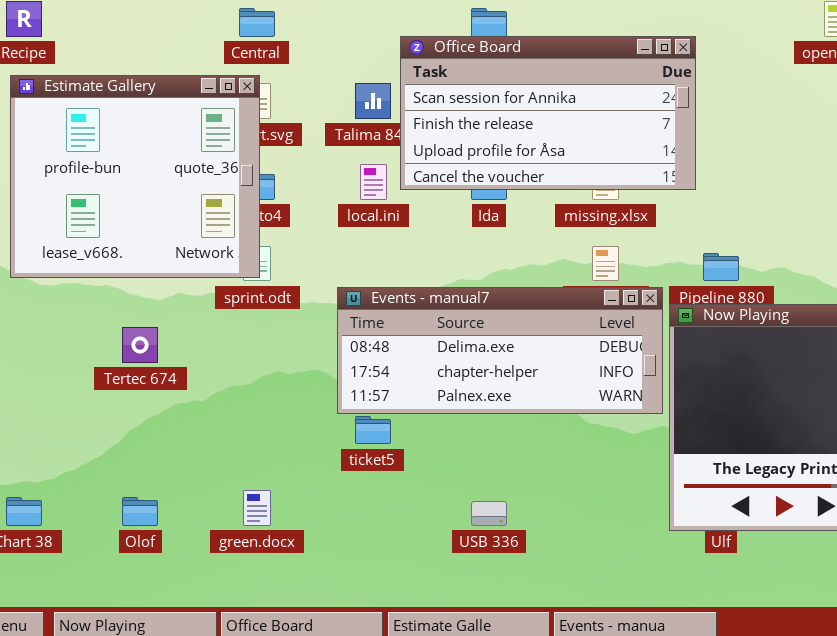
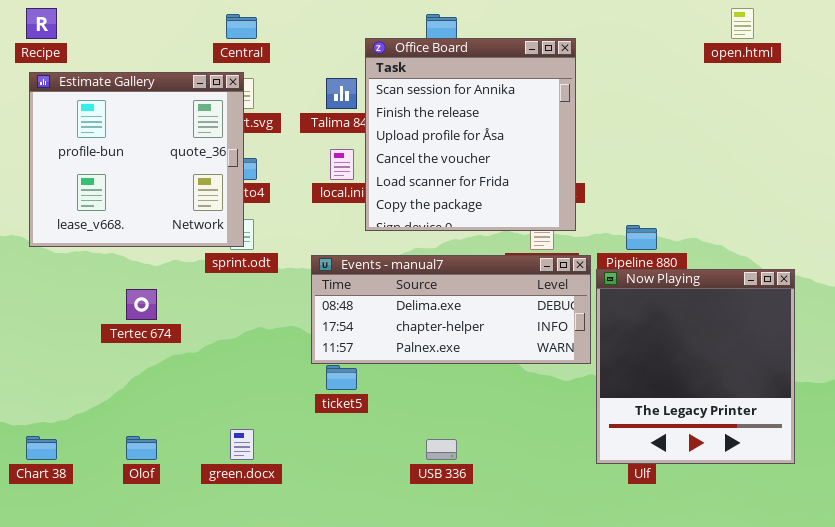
Office Board: [400,36,696,190] -> [365,38,576,231], resized

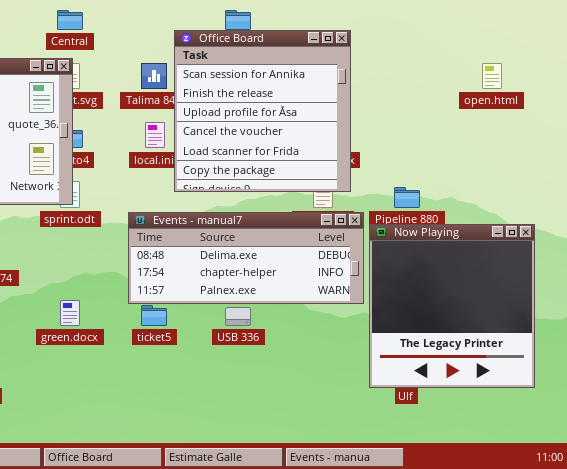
open.html: [731,8,754,39] -> [482,63,502,89], moved
green.docx: [230,429,254,460] -> [60,300,80,326], moved
USB 336: [426,439,457,460] -> [225,307,251,326], moved

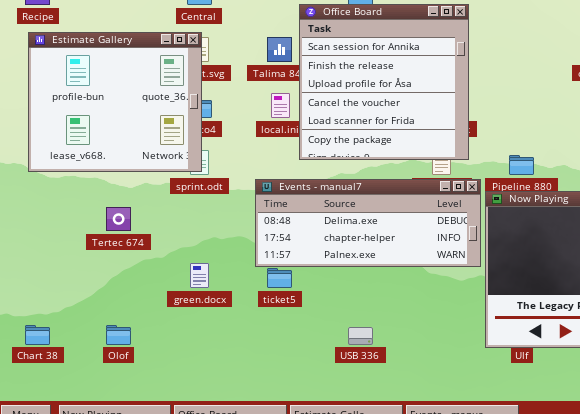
USB 336: [225,307,251,326] -> [348,327,373,345], moved

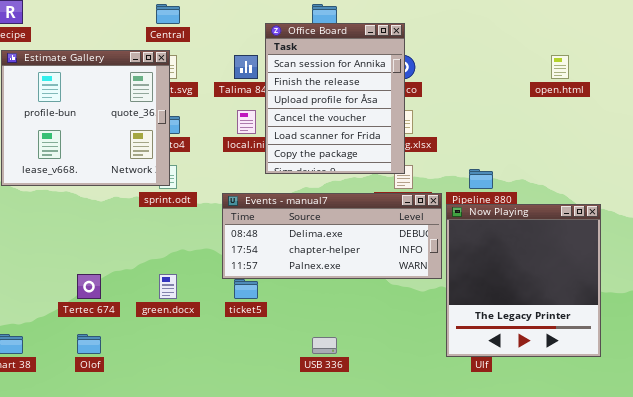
Office Board: [299,4,469,160] -> [265,23,405,174], resized
Tertec 674: [106,207,131,231] -> [77,274,101,299], moved

